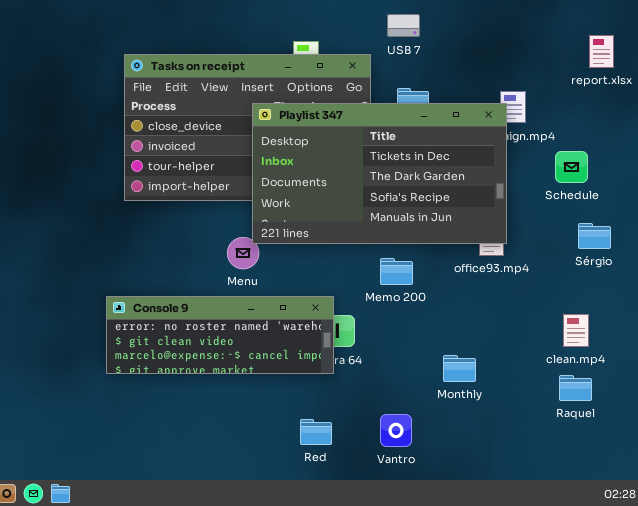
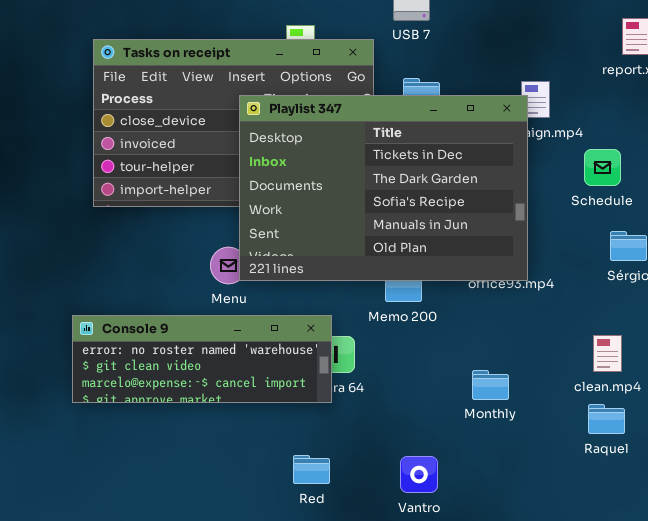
Playlist 347: [252,103,507,244] -> [239,95,528,281], resized
Monthly: [443,355,476,382] -> [472,370,509,400], moved
Vantro: [380,414,412,447] -> [400,456,438,493], moved

